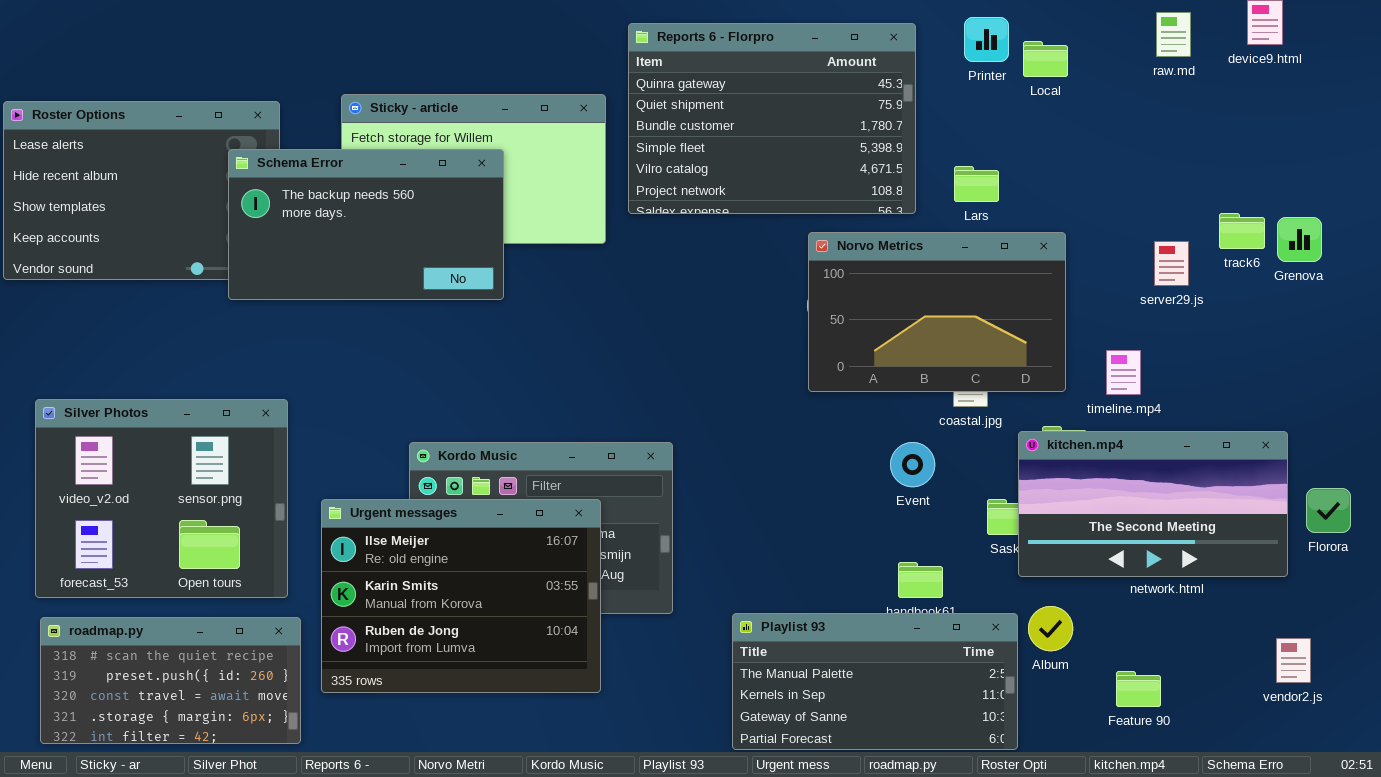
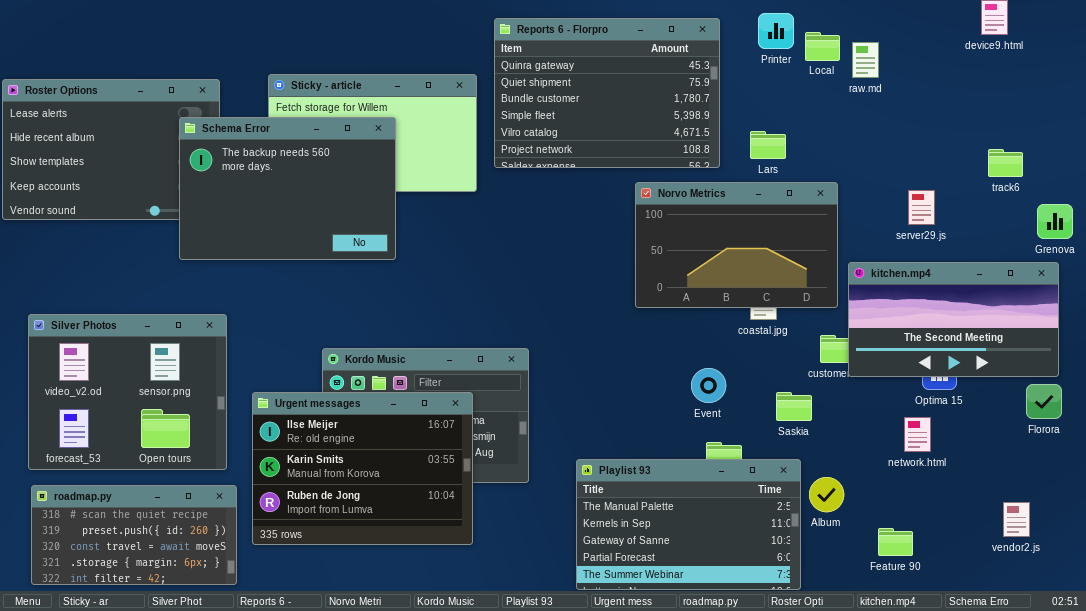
raw.md: [1156,12,1191,57] -> [852,42,879,78], moved
Schema Error: [228,149,504,300] -> [179,117,396,260], resized
track6: [1219,213,1265,249] -> [988,149,1023,177], moved
Grenova: [1277,217,1322,262] -> [1037,204,1073,239], moved
kitchen.mp4: [1018,431,1288,577] -> [848,262,1059,377], moved
Event: [890,442,935,487] -> [691,368,726,403], moved
Playlist 93: [732,613,1018,750] -> [576,459,801,590], resized

